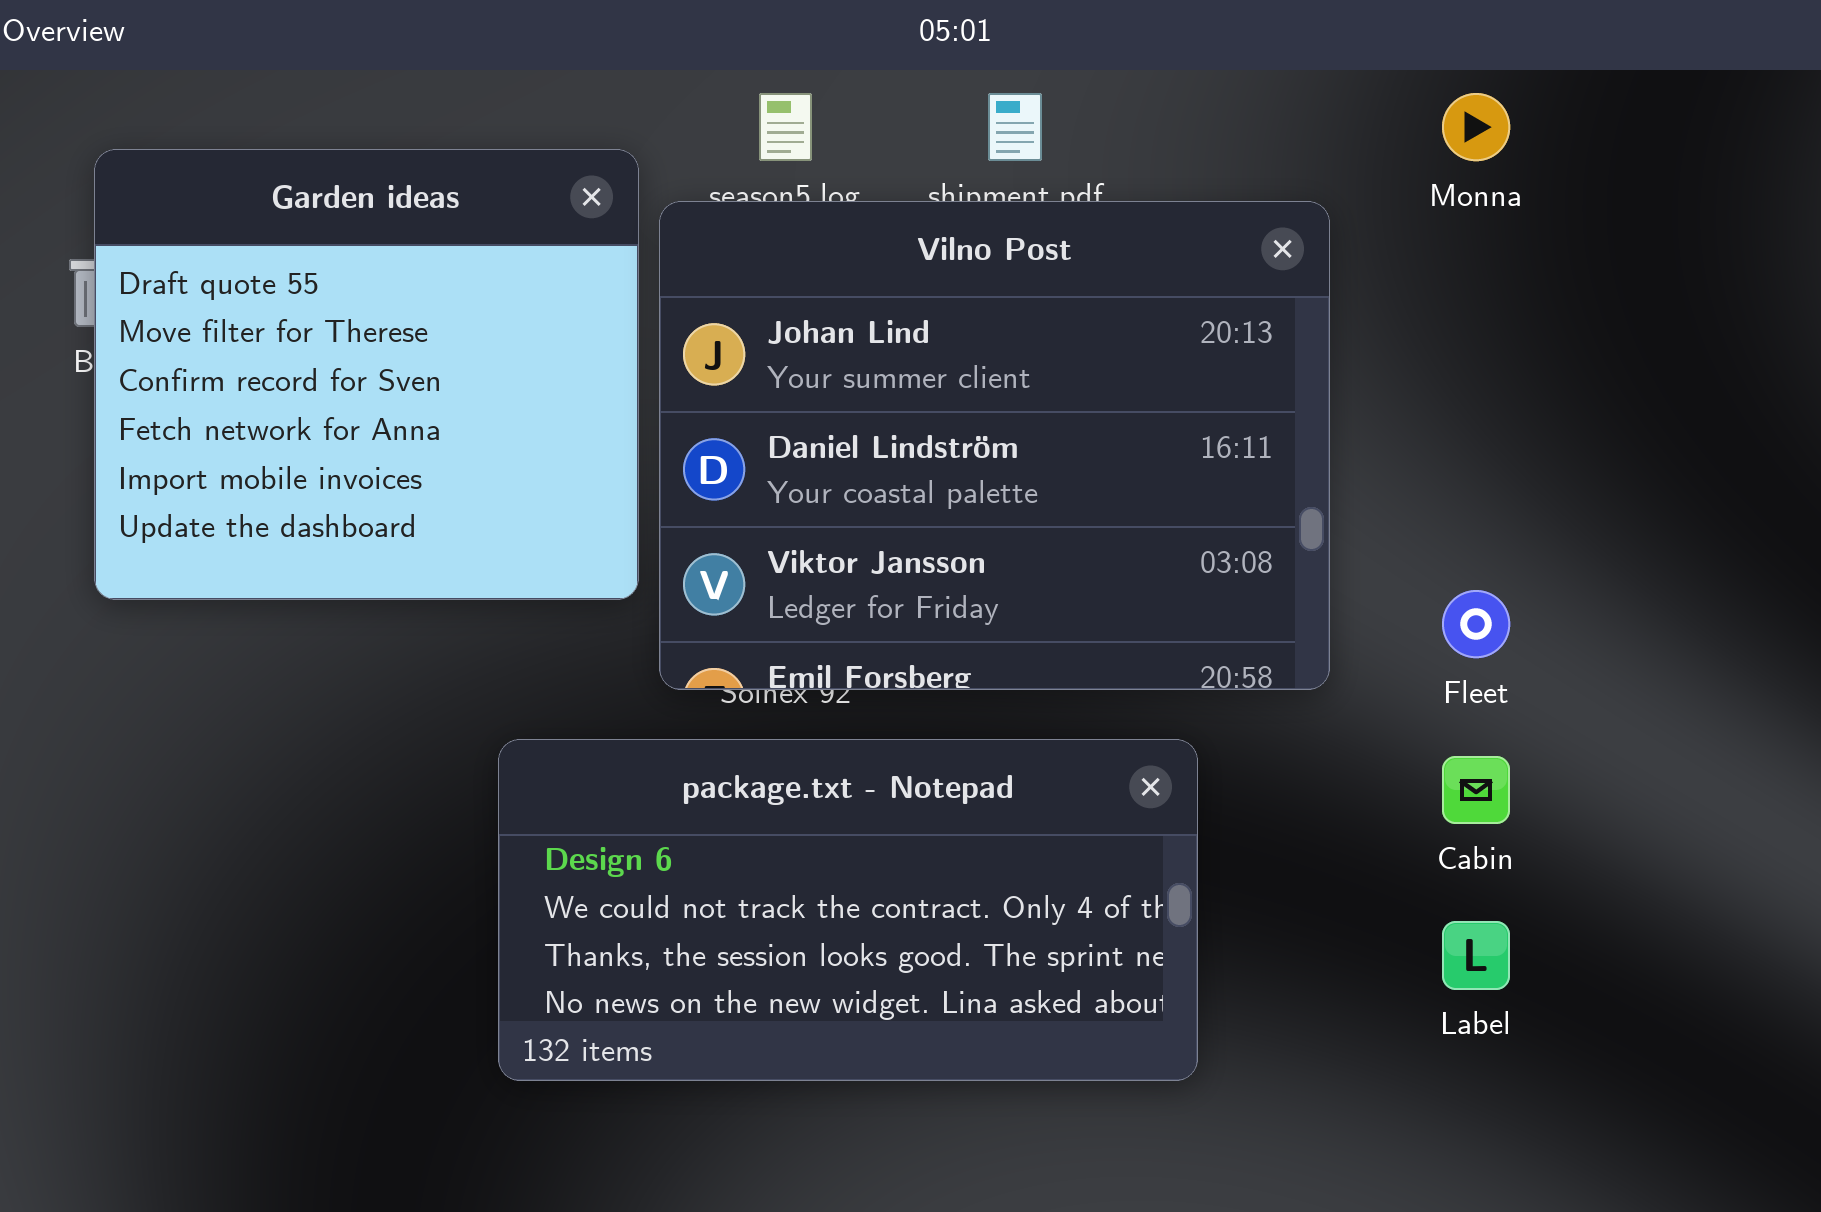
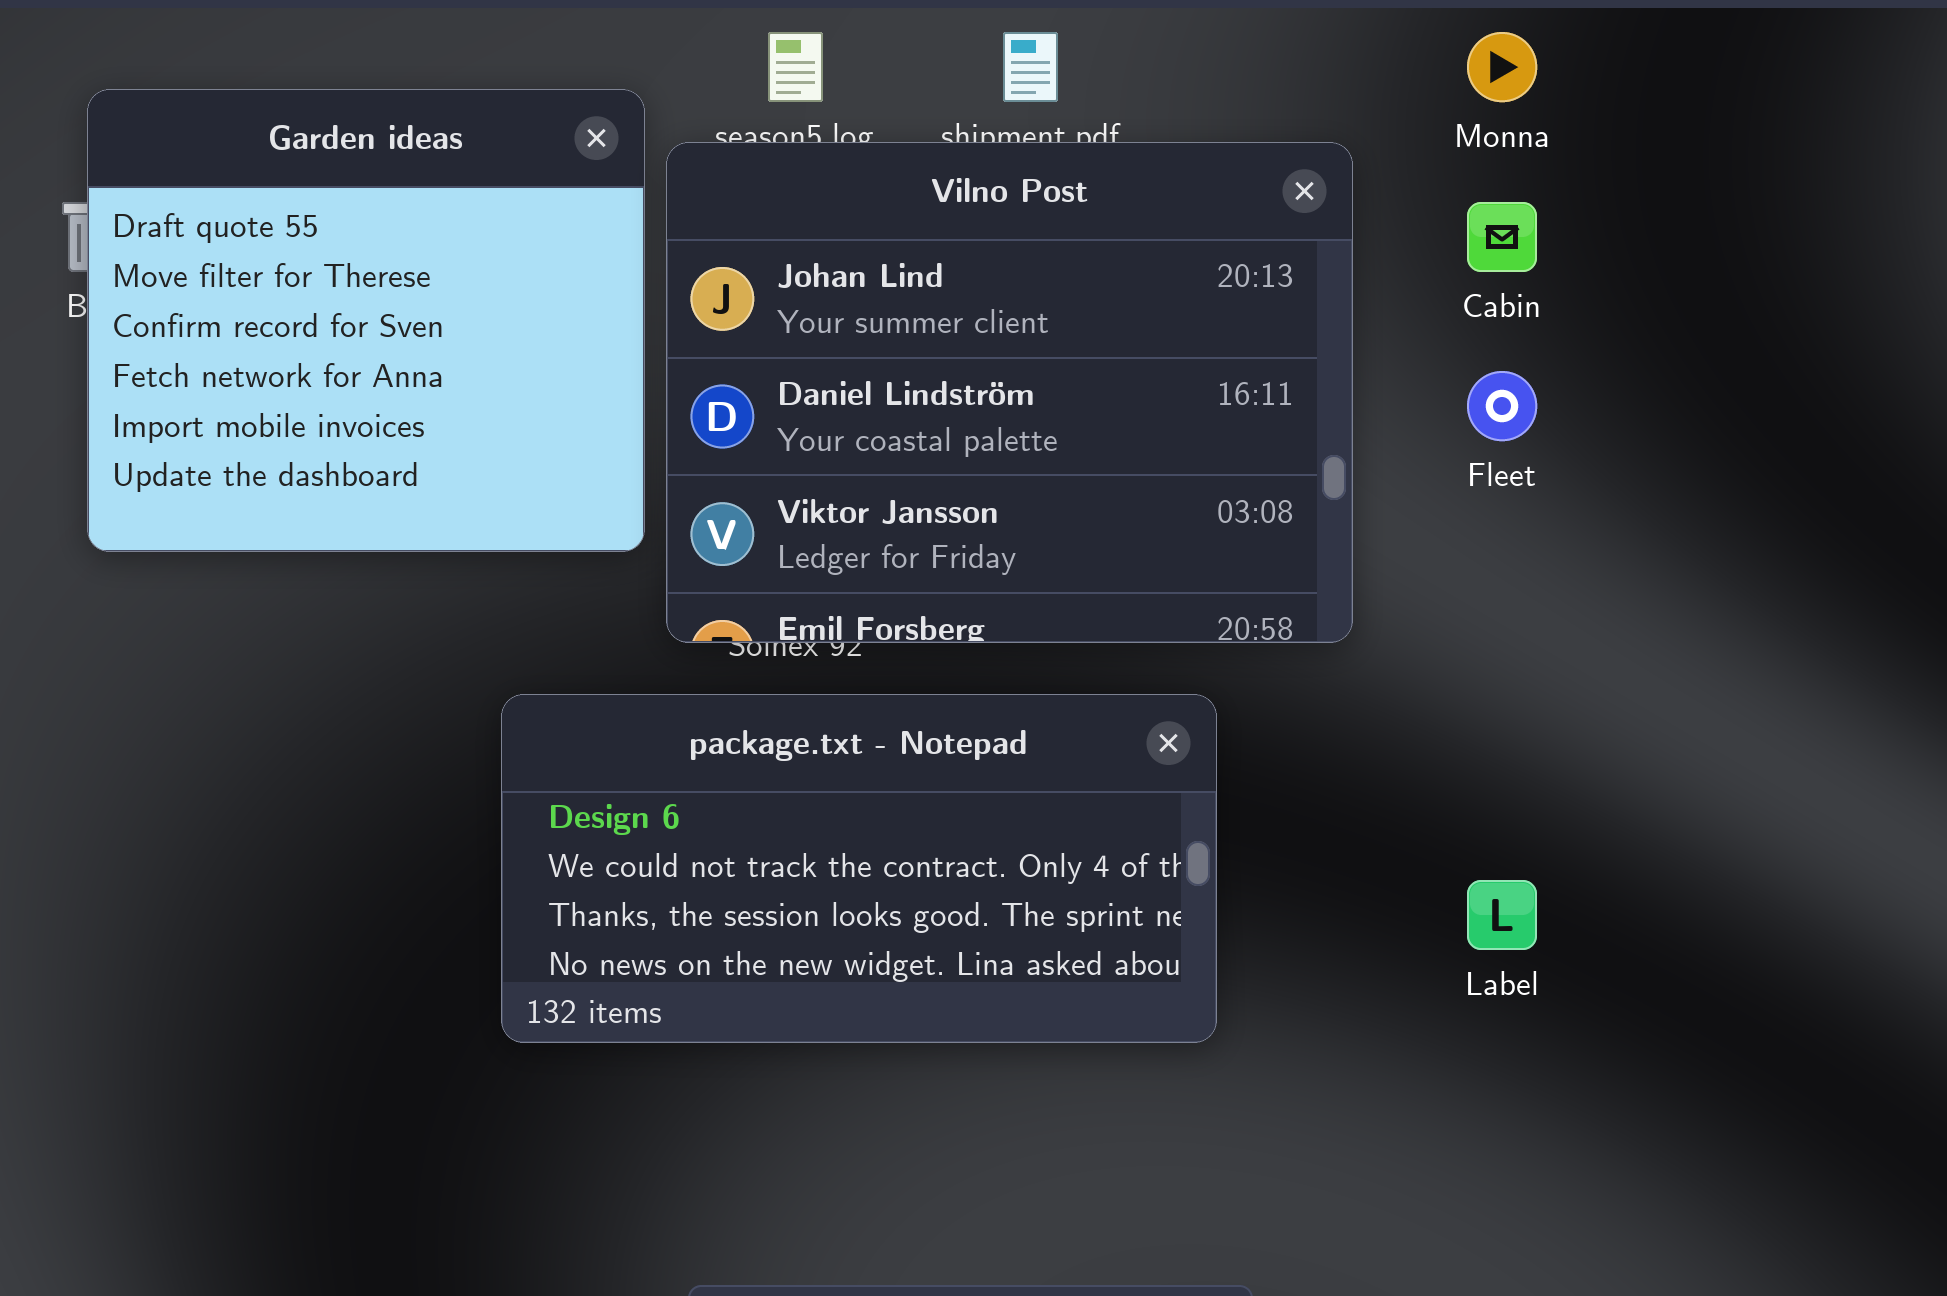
Fleet: [1442,590,1510,658] -> [1467,371,1537,441], moved
Cabin: [1442,756,1510,824] -> [1467,202,1537,272], moved

